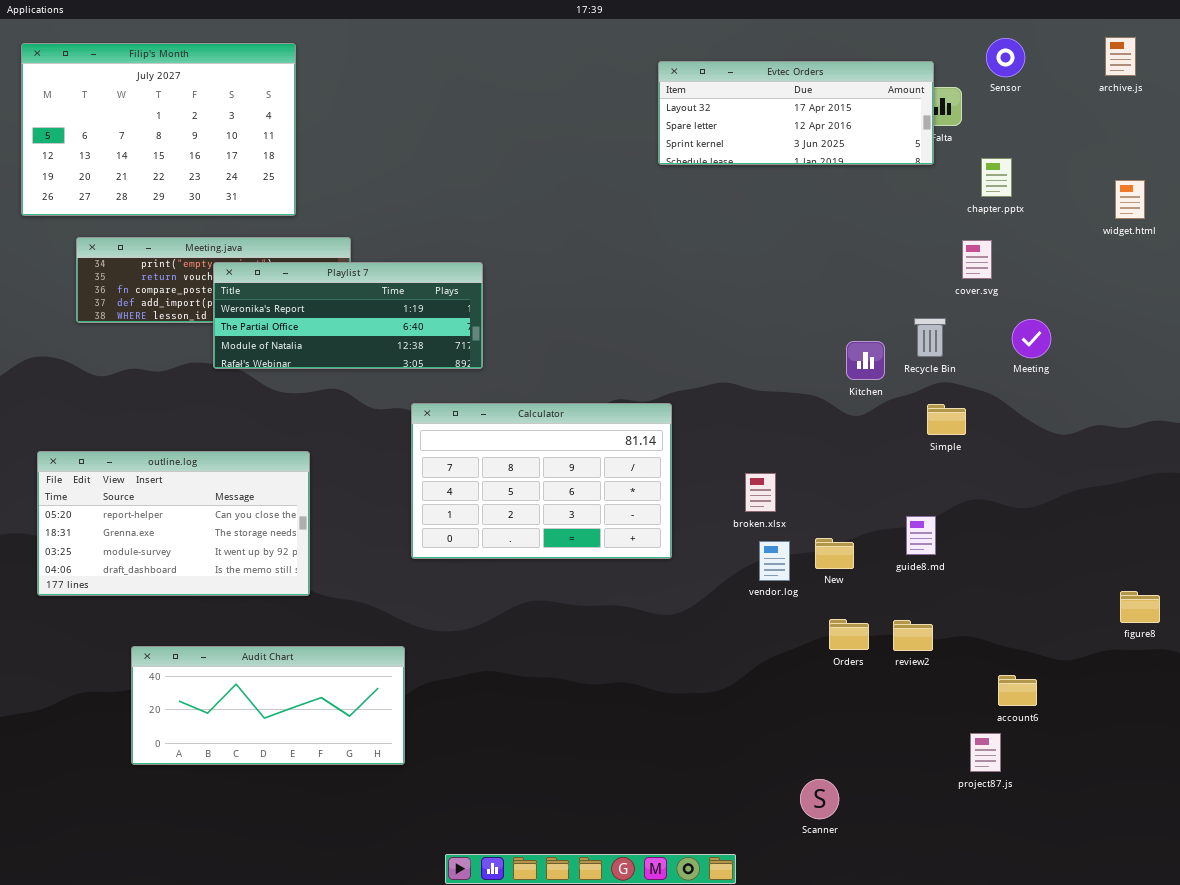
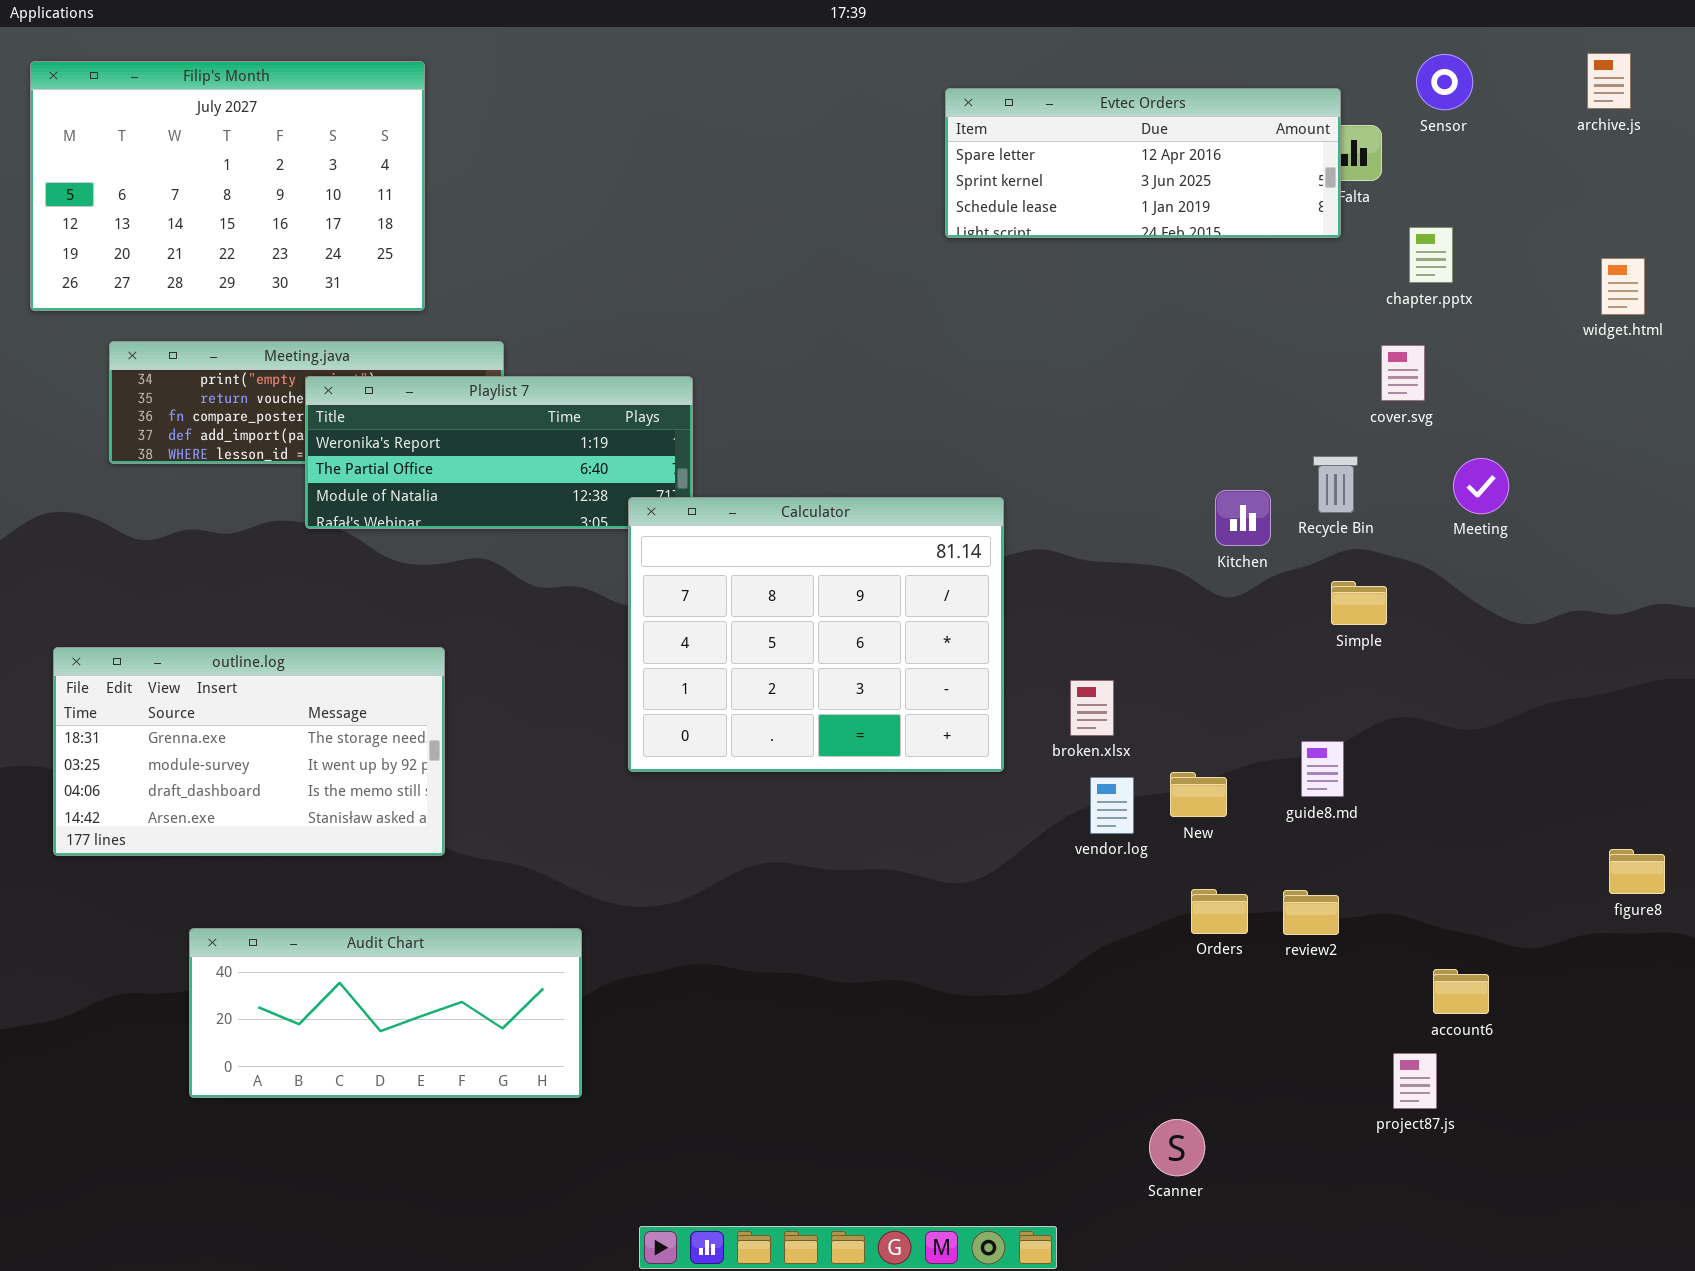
Evtec Orders: [658,61,934,165] -> [945,88,1341,238], scrolled down 1 row
Calculator: [411,403,672,559] -> [628,497,1004,772], moved, resized
outline.log: [37,451,310,596] -> [53,647,445,856], scrolled down 1 row

